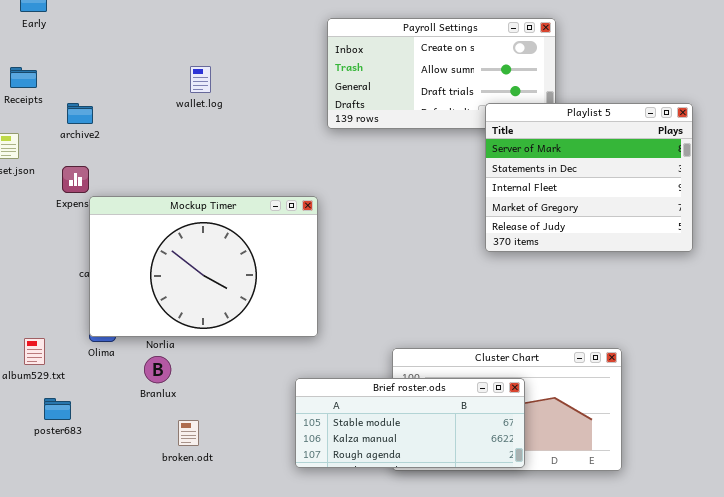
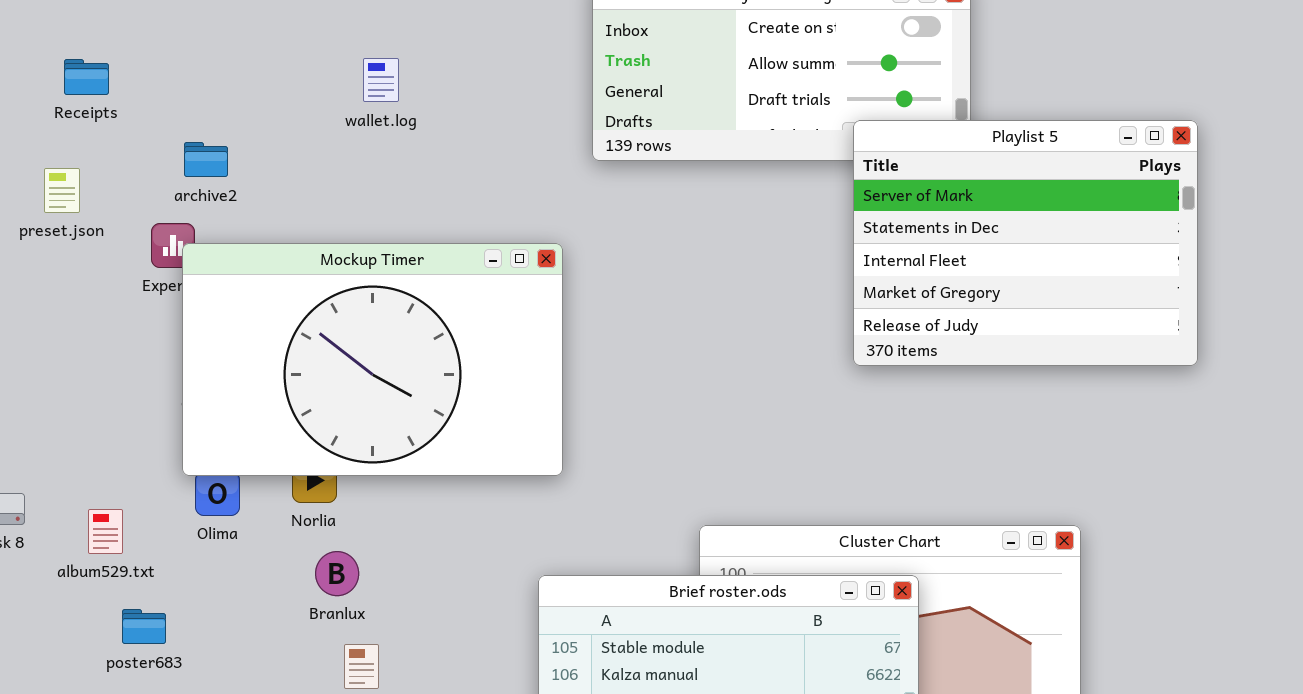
archive2: [67,103,93,124] -> [184,142,228,177], moved
Mockup Timer: [89,196,318,337] -> [182,243,563,476], moved
Branlux: [144,356,171,383] -> [315,551,359,596], moved

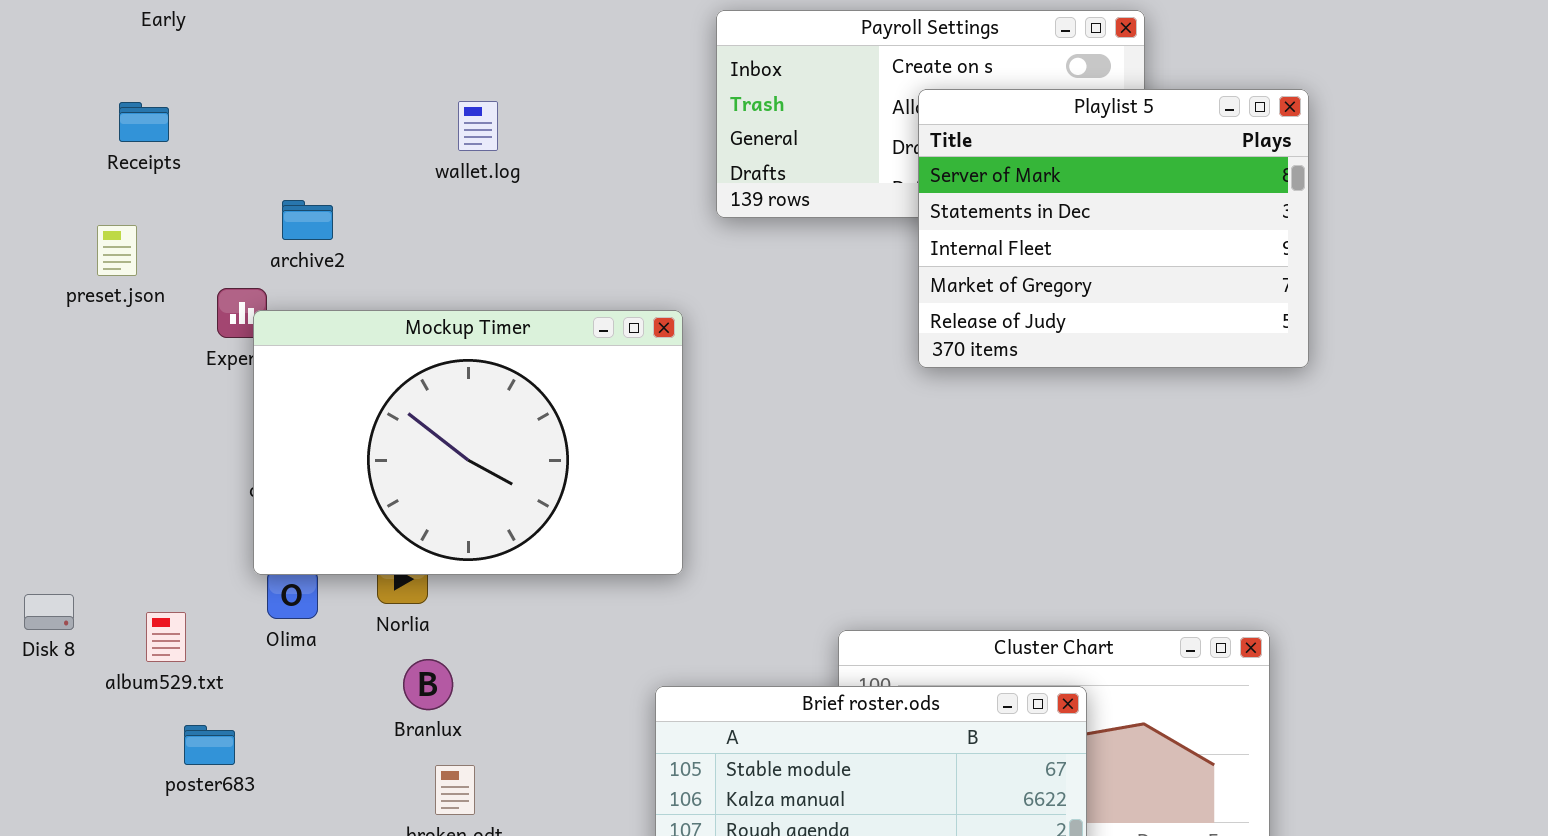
Playlist 5: [853,120,1198,366] -> [918,89,1309,368], moved
archive2: [184,142,228,177] -> [282,200,333,240], moved

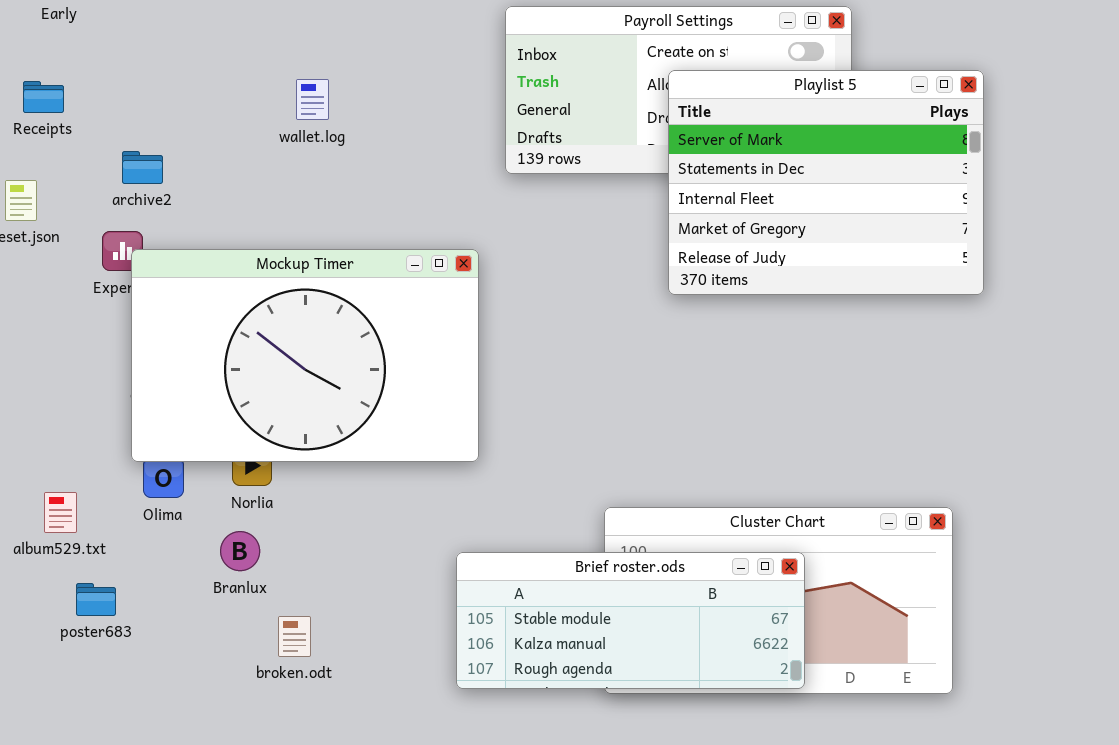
archive2: [282,200,333,240] -> [122,151,163,184], moved
Branlux: [403,659,453,710] -> [220,531,260,571], moved

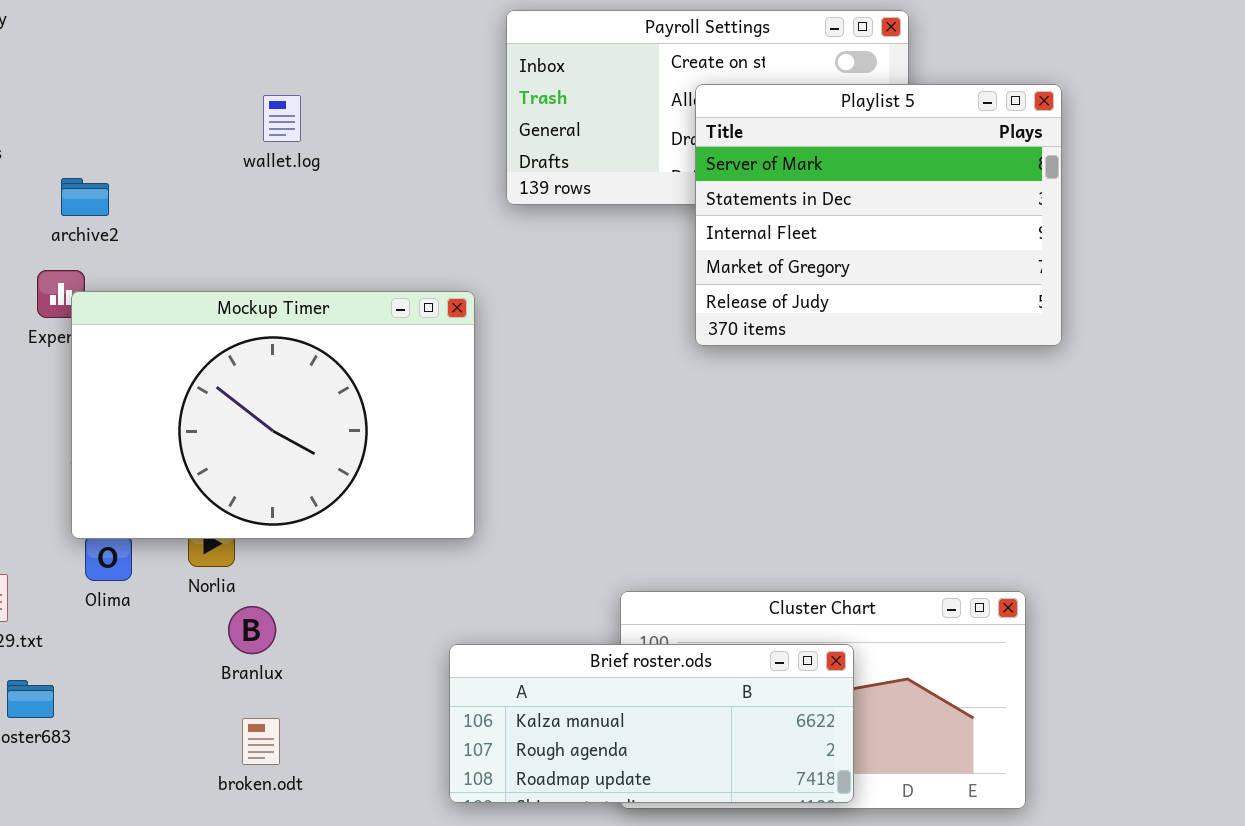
Branlux: [220,531,260,571] -> [228,606,276,654], moved
Brief roster.ods: [456,552,805,689] -> [449,644,854,803], scrolled down 1 row

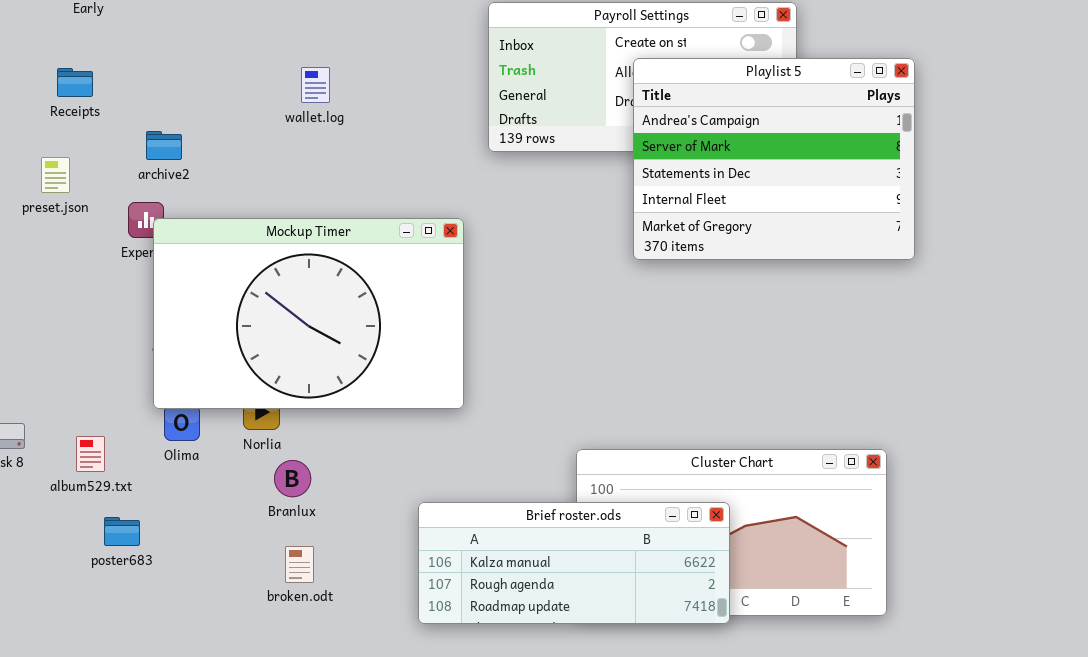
Playlist 5: [695,84,1062,346] -> [633,58,915,260], scrolled up 1 row
Brief roster.ods: [449,644,854,803] -> [418,502,730,624], moved

